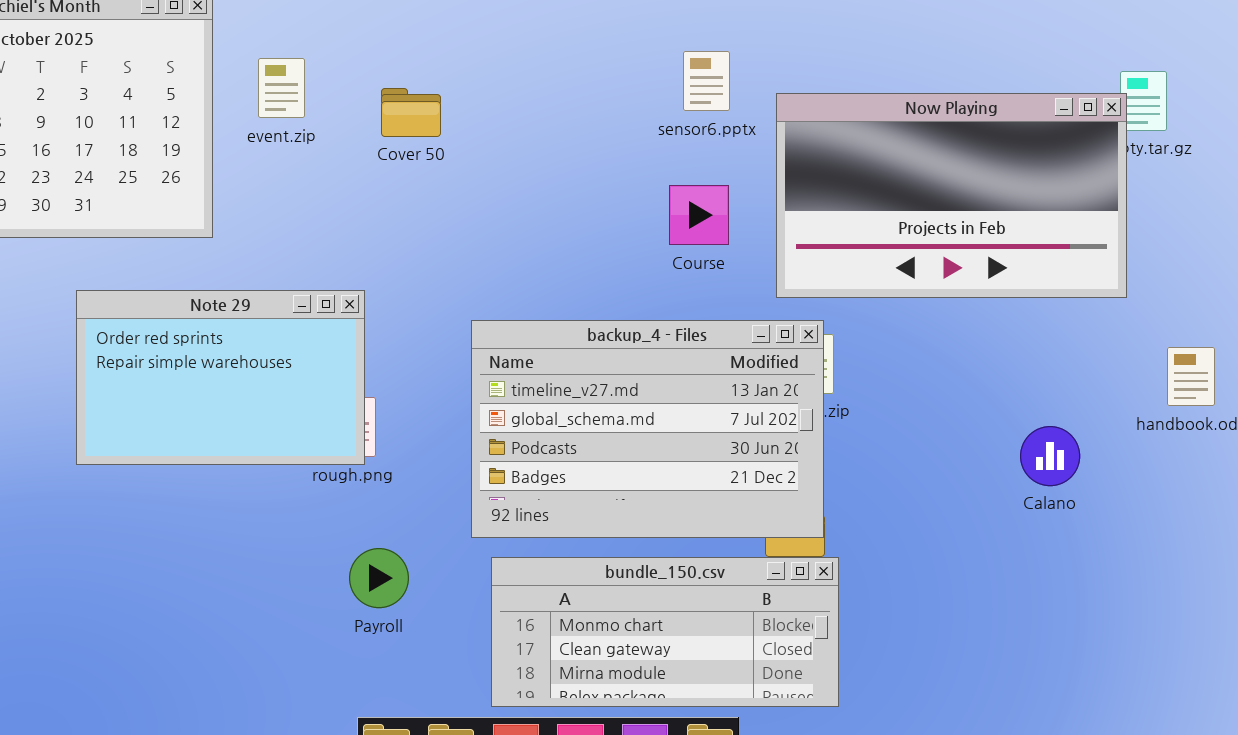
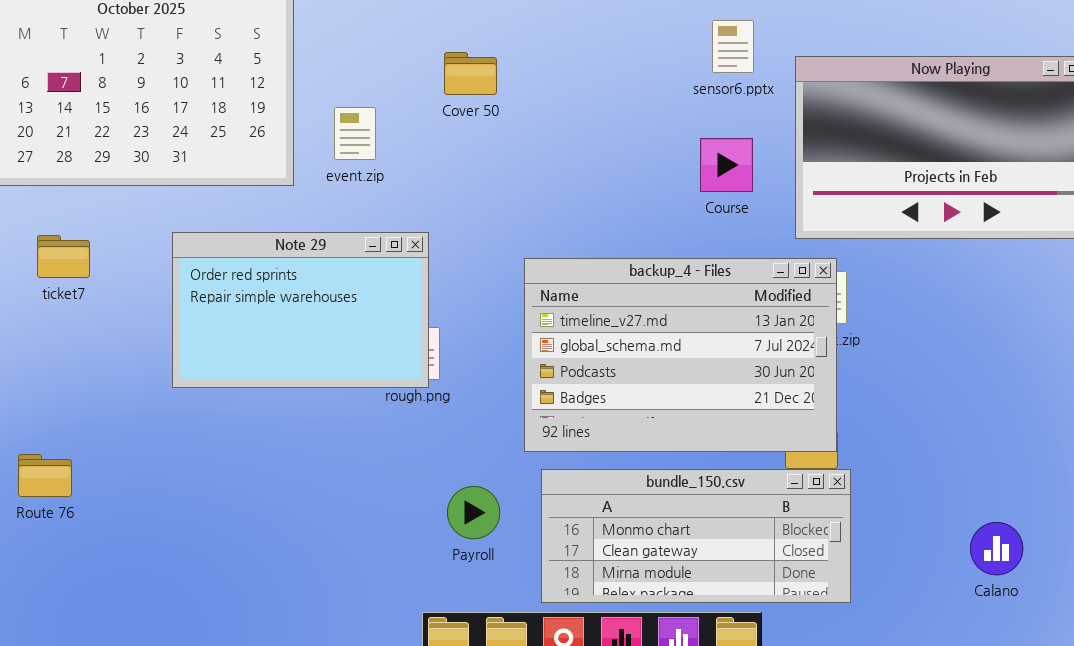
event.zip: [258,58,305,118] -> [334,107,376,160], moved
Calano: [1020,426,1080,486] -> [970,522,1023,575], moved
Payroll: [349,548,409,608] -> [447,486,500,539], moved

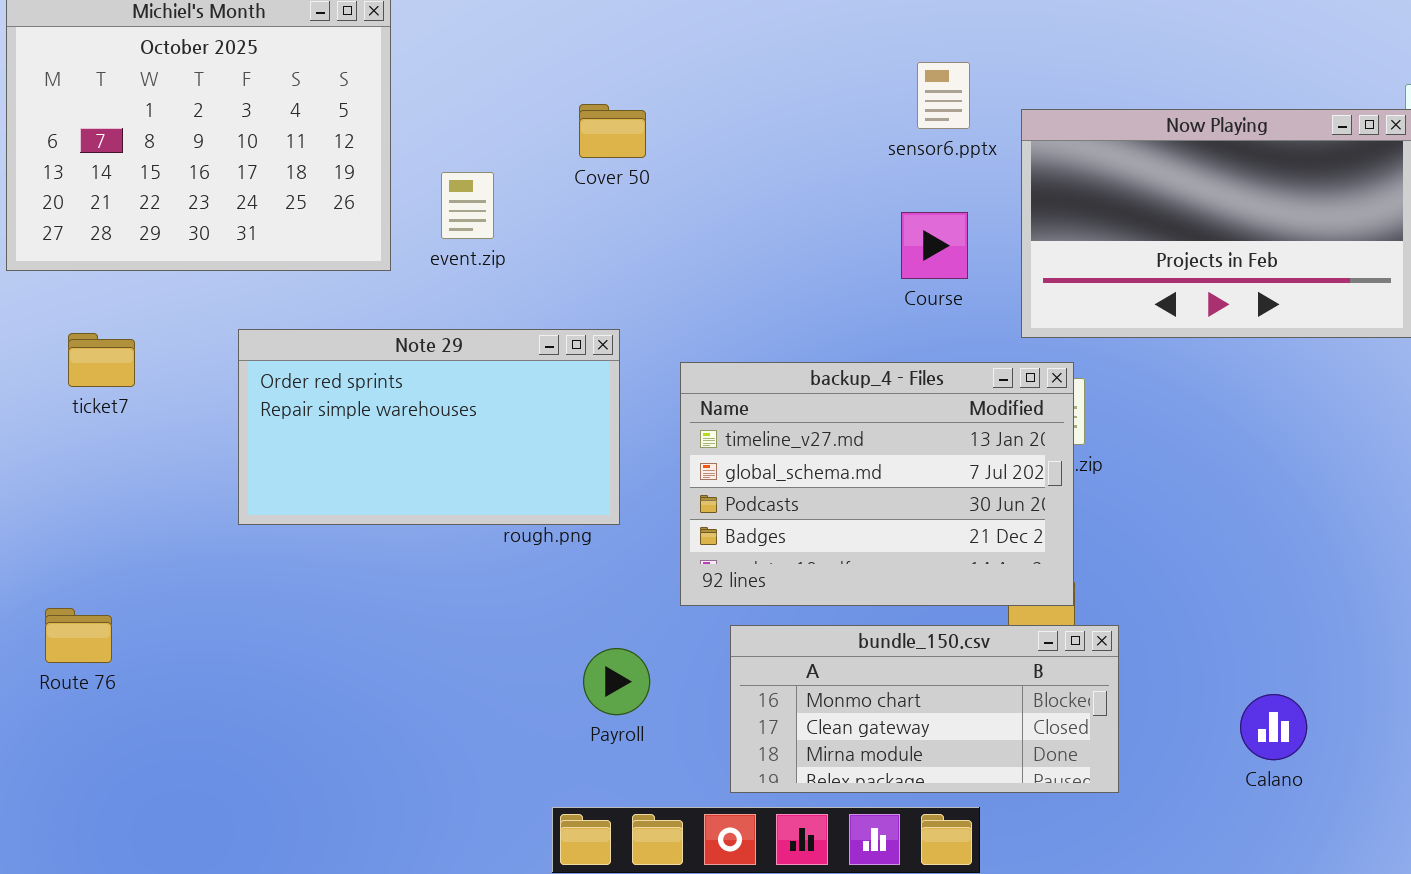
Note 29: [172,232,429,388] -> [238,329,620,525], resized
bundle_150.csv: [541,469,851,603] -> [730,625,1119,793], moved

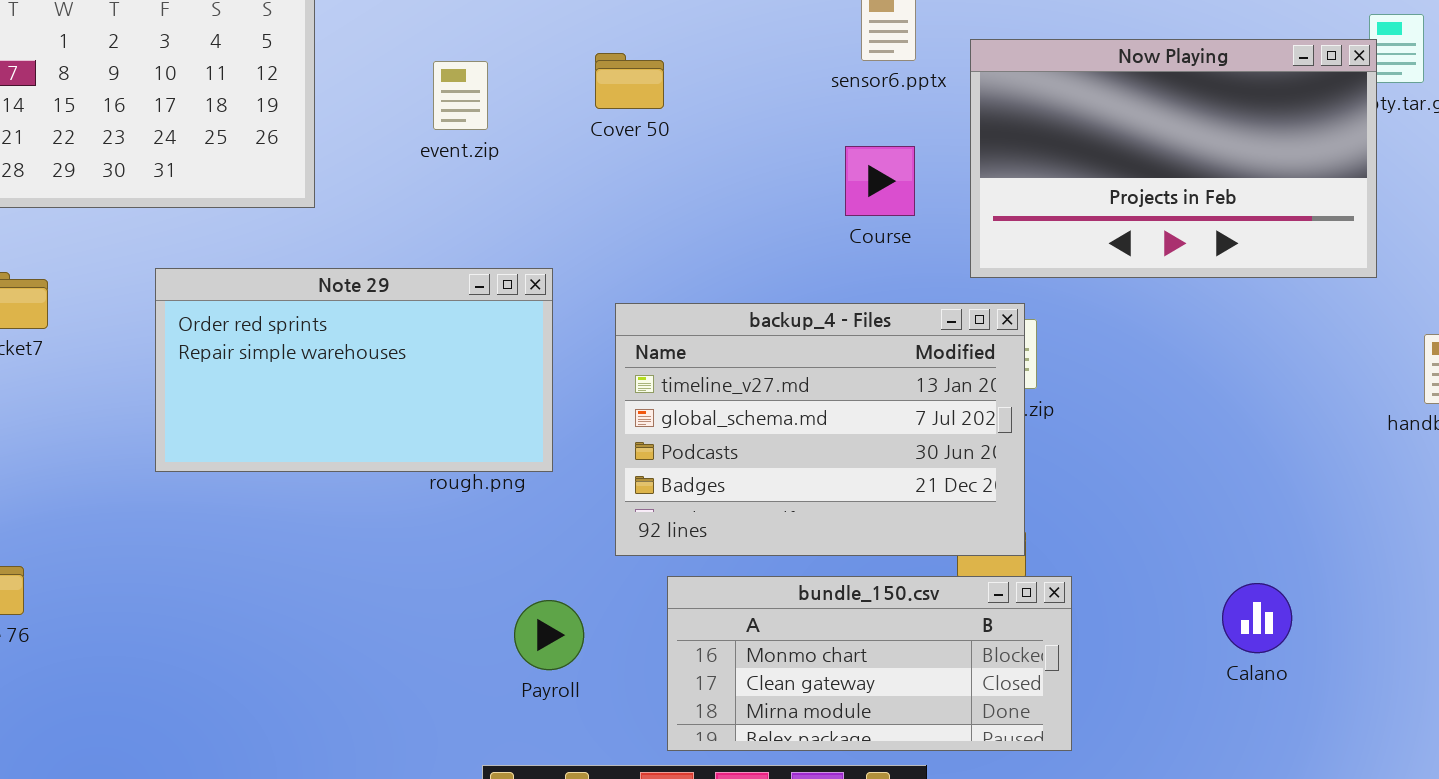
Cover 50: [579,104,646,158] -> [595,53,664,109], moved
event.zip: [441,172,494,239] -> [433,61,488,130], moved
Calano: [1240,694,1307,760] -> [1222,583,1292,653], moved

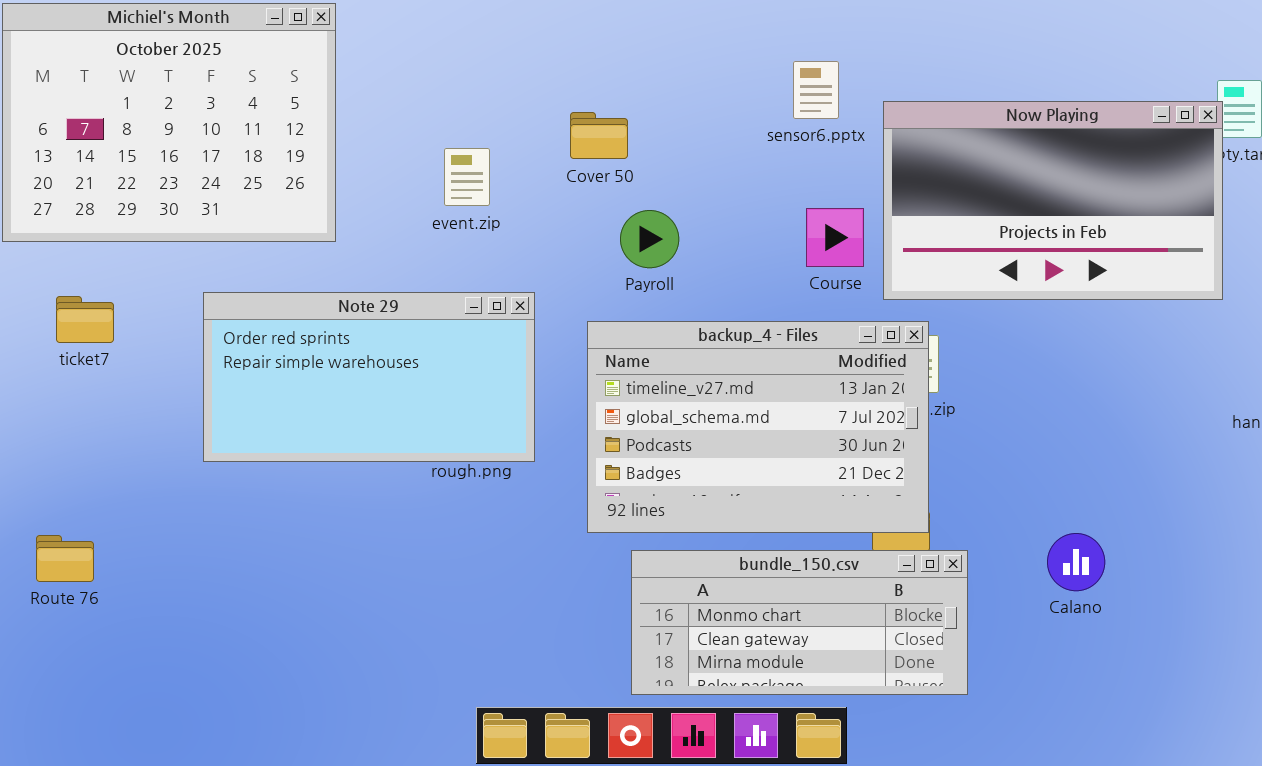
event.zip: [433,61,488,130] -> [444,148,490,206], moved
Course: [845,146,915,216] -> [806,208,864,267], moved
Calano: [1222,583,1292,653] -> [1047,533,1105,591], moved
Payroll: [514,600,584,670] -> [620,210,679,268], moved

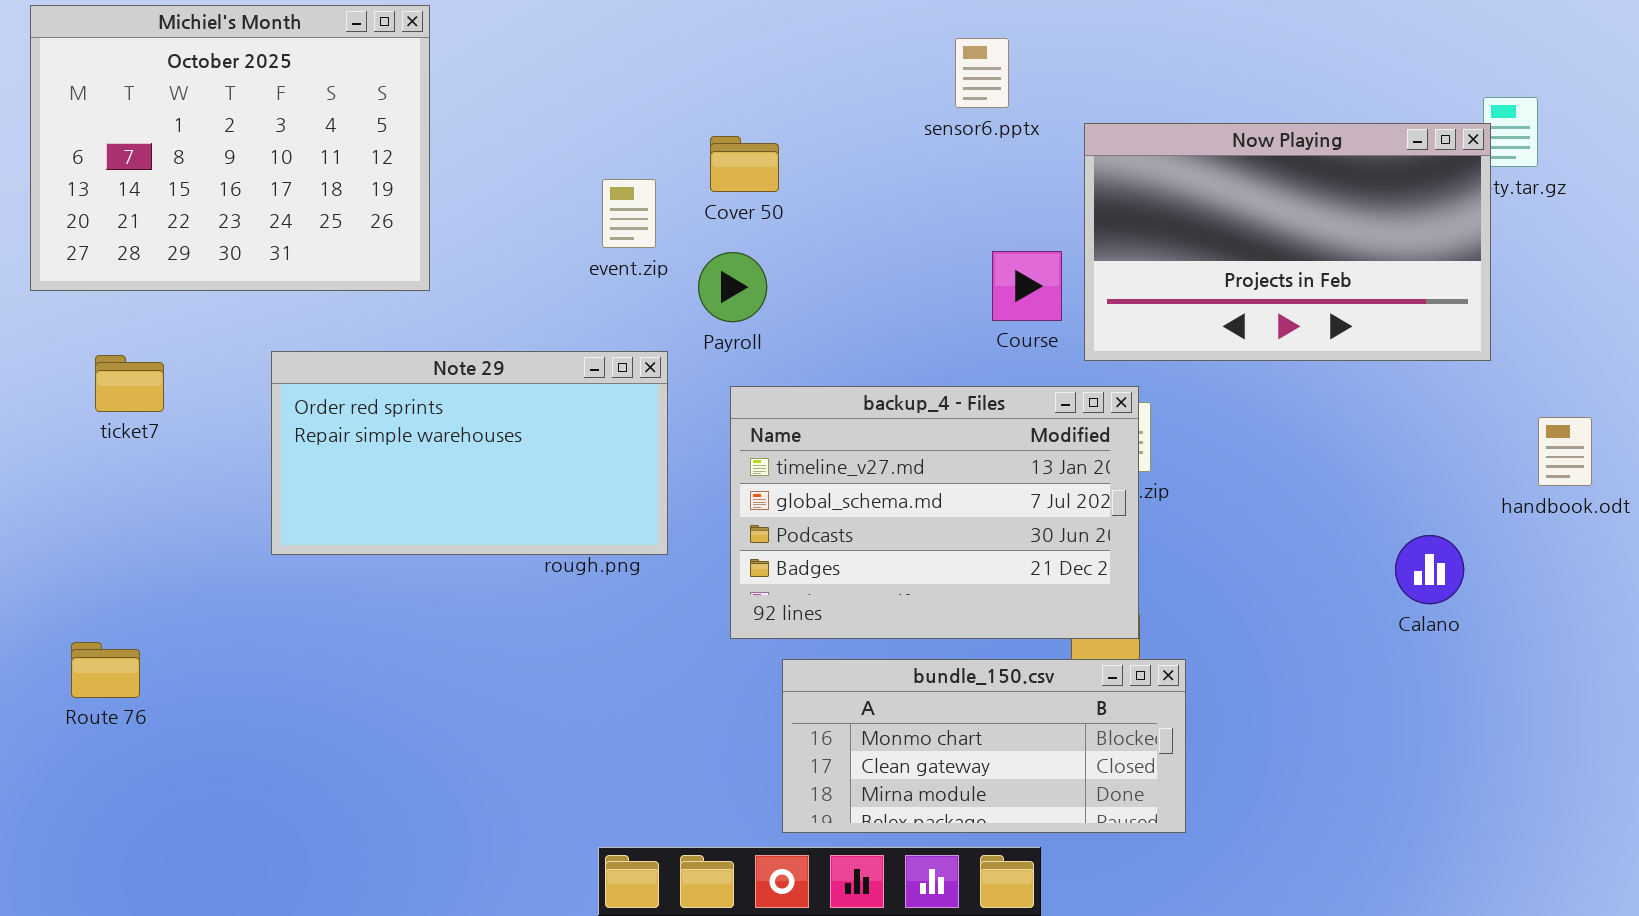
sensor6.pptx: [793,61,839,119] -> [955,38,1009,108], moved
event.zip: [444,148,490,206] -> [602,179,656,248], moved
Payroll: [620,210,679,268] -> [698,252,767,322], moved
Calano: [1047,533,1105,591] -> [1395,535,1464,604], moved

